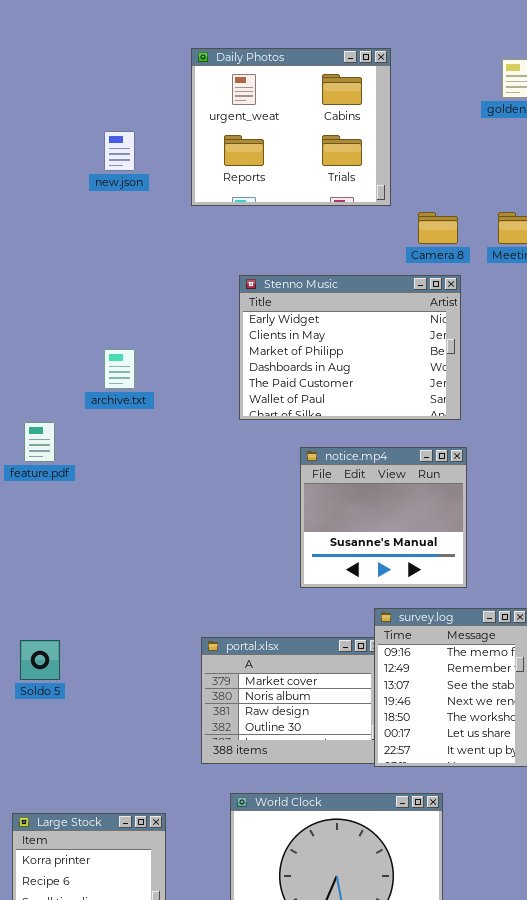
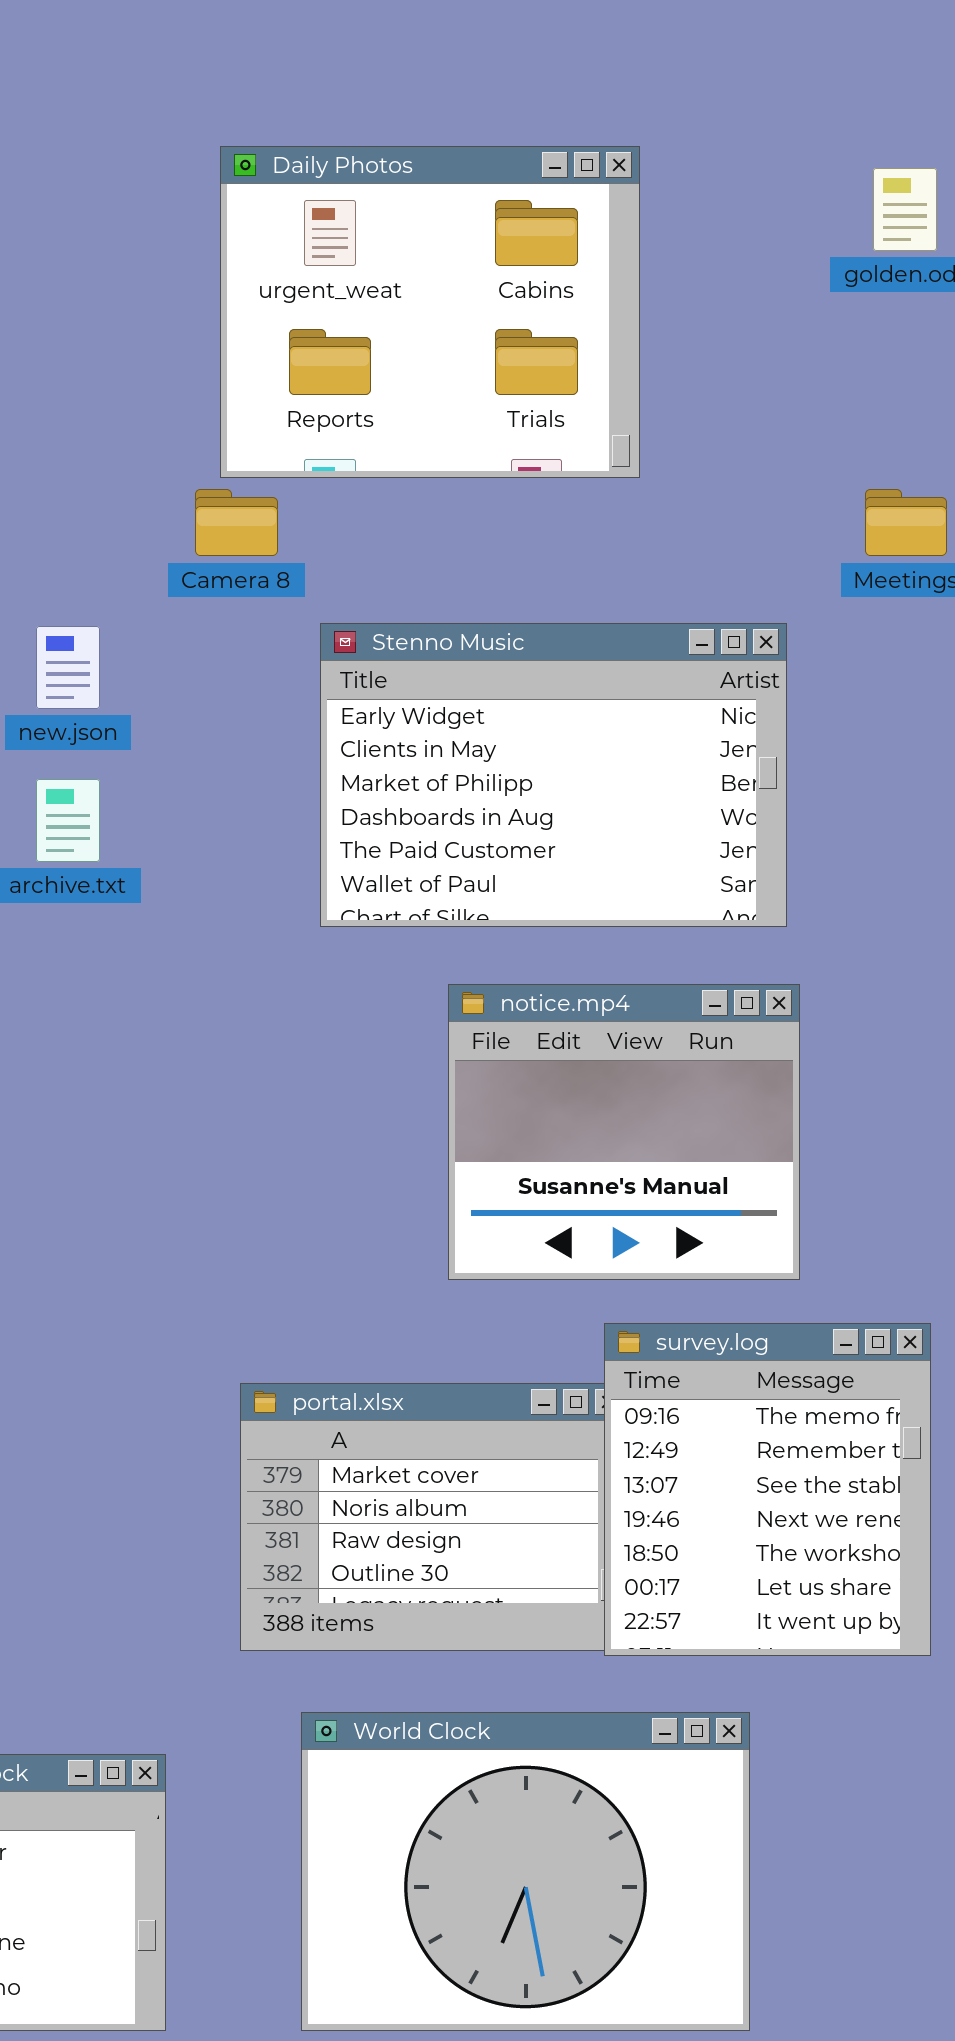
new.json: [104,131,135,171] -> [36,626,100,709], moved
Camera 8: [418,212,458,244] -> [195,489,278,556], moved

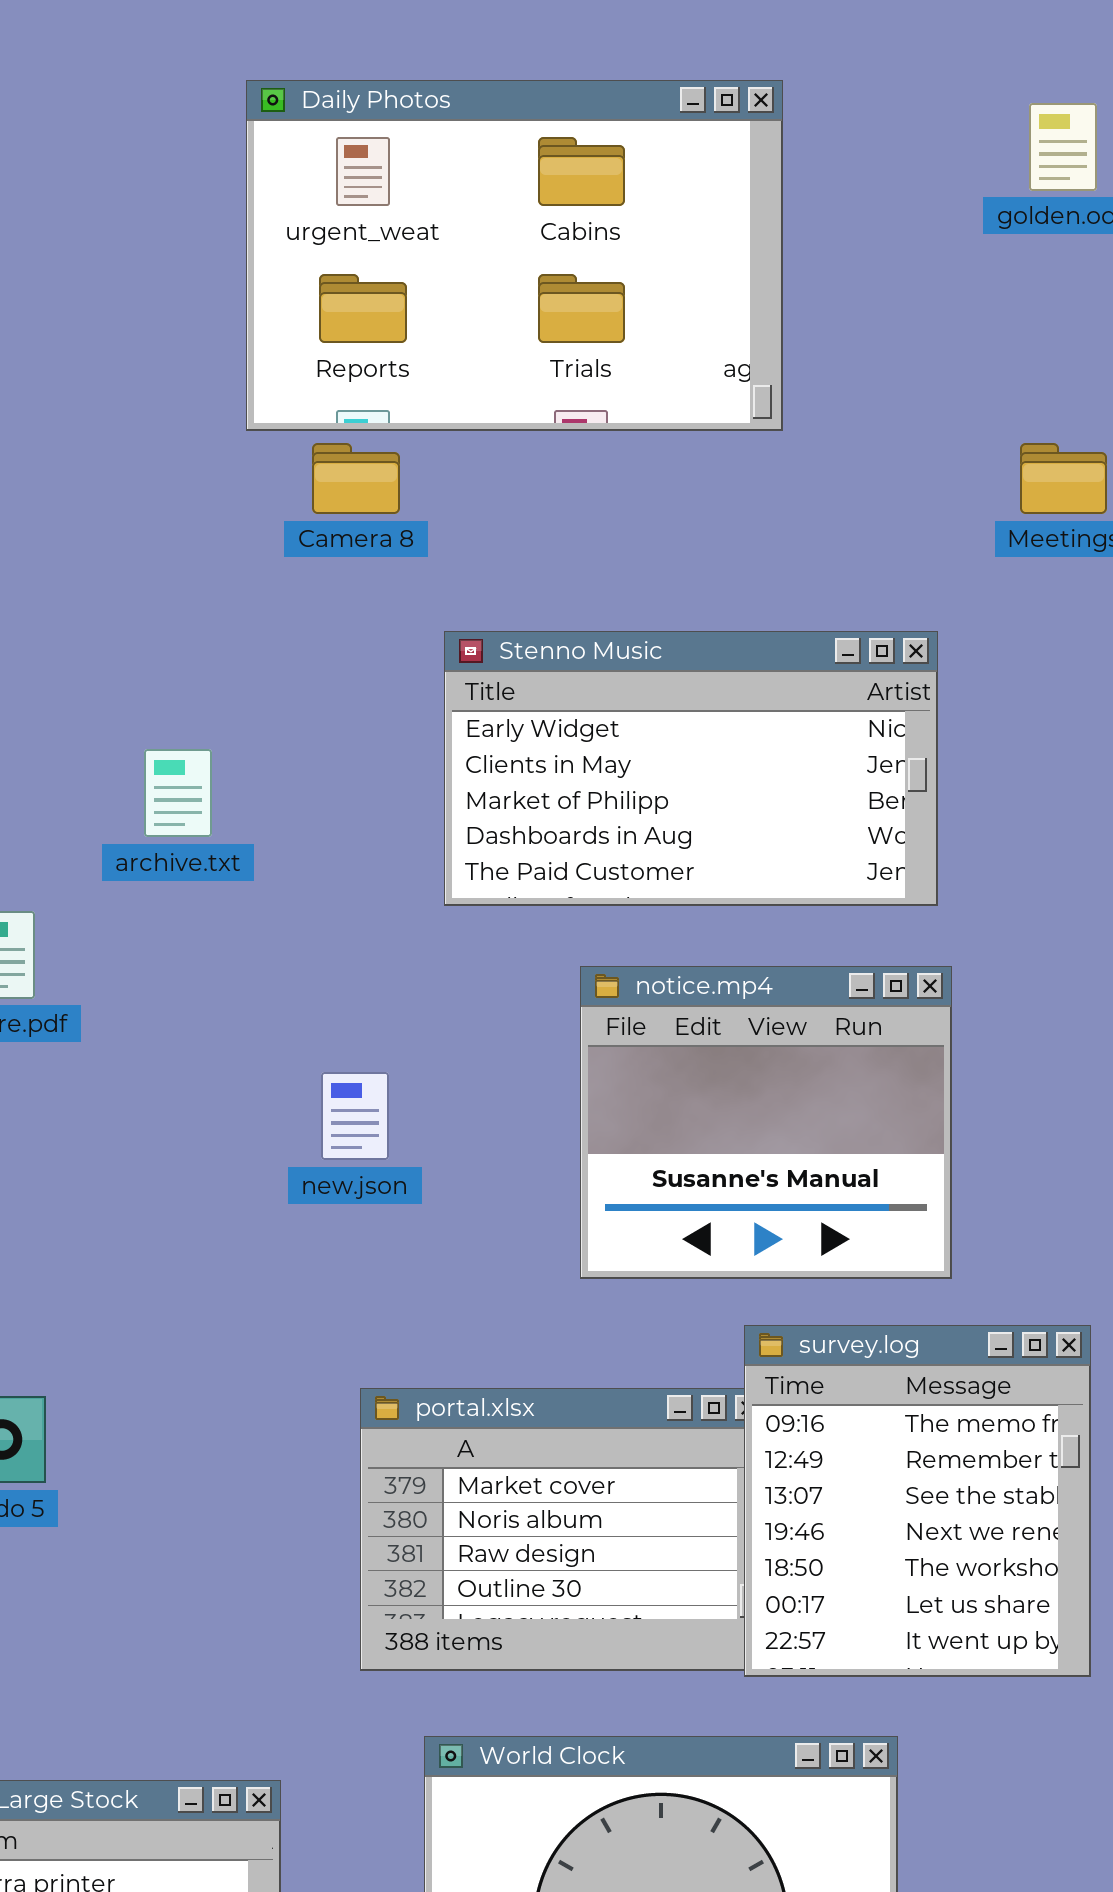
Daily Photos: [220,146,640,478] -> [246,80,783,431], resized
Stenno Music: [320,623,787,927] -> [444,631,938,906], resized
new.json: [36,626,100,709] -> [321,1072,389,1160], moved

